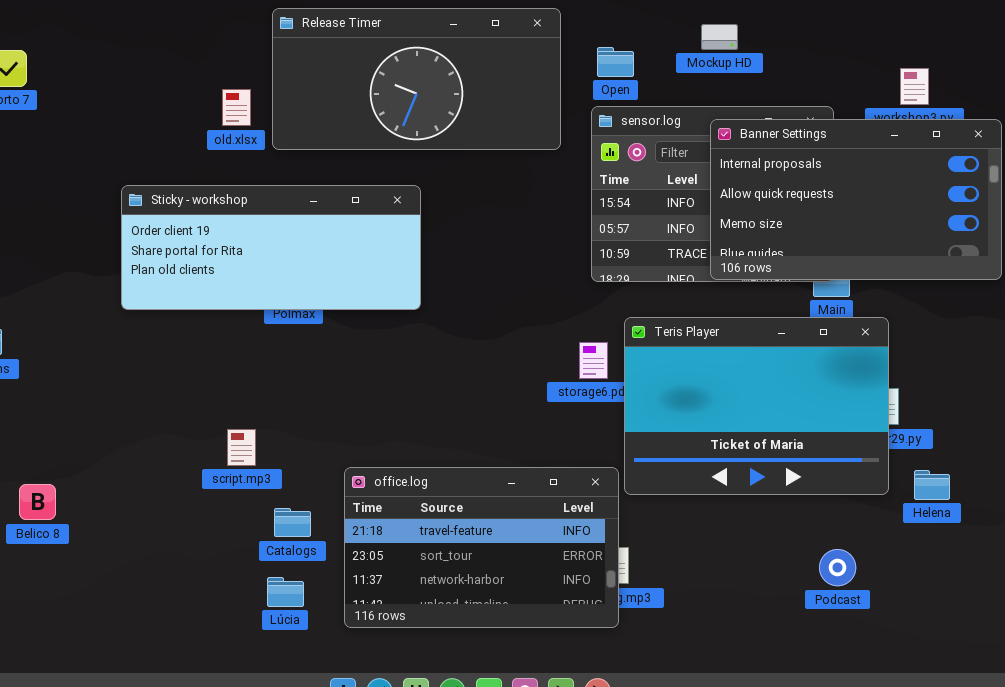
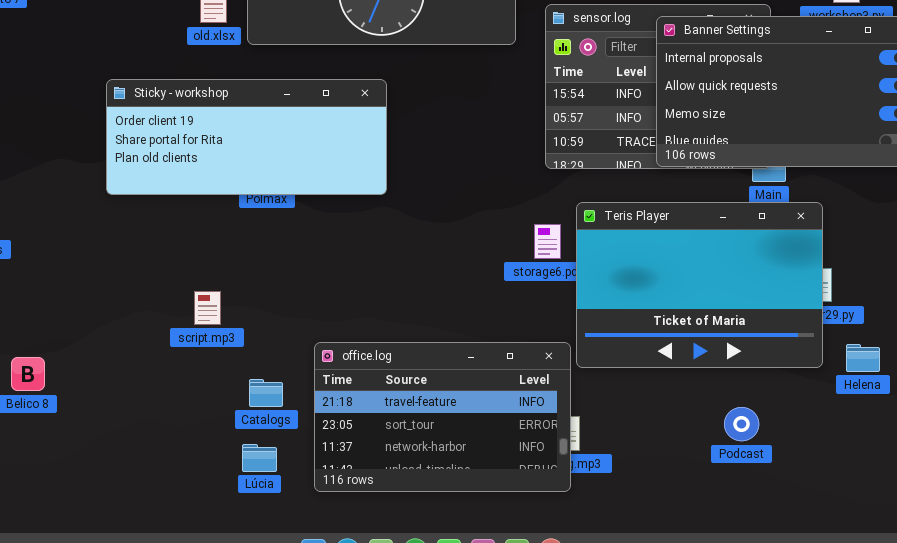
script.mp3: [227,429,256,466] -> [194,291,221,325], moved
Podcast: [819,549,856,586] -> [724,407,759,441], moved

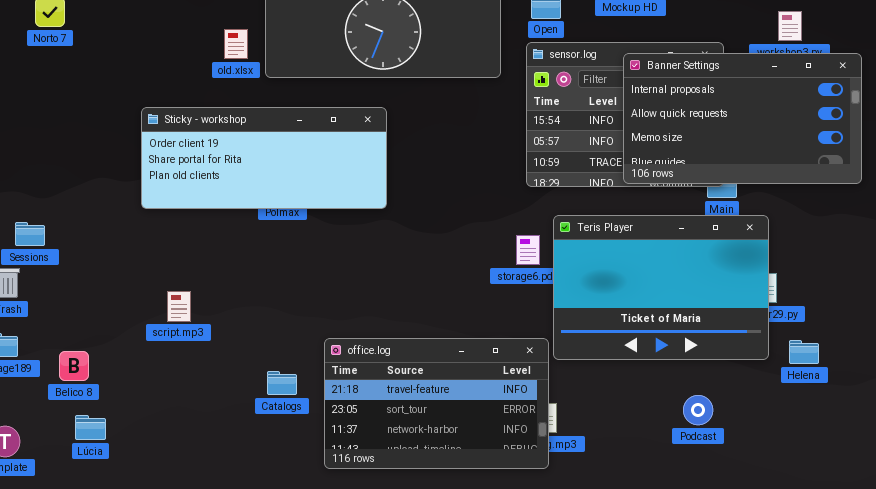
script.mp3: [194,291,221,325] -> [167,291,191,322], moved
Lúcia: [242,444,277,472] -> [75,415,106,440], moved

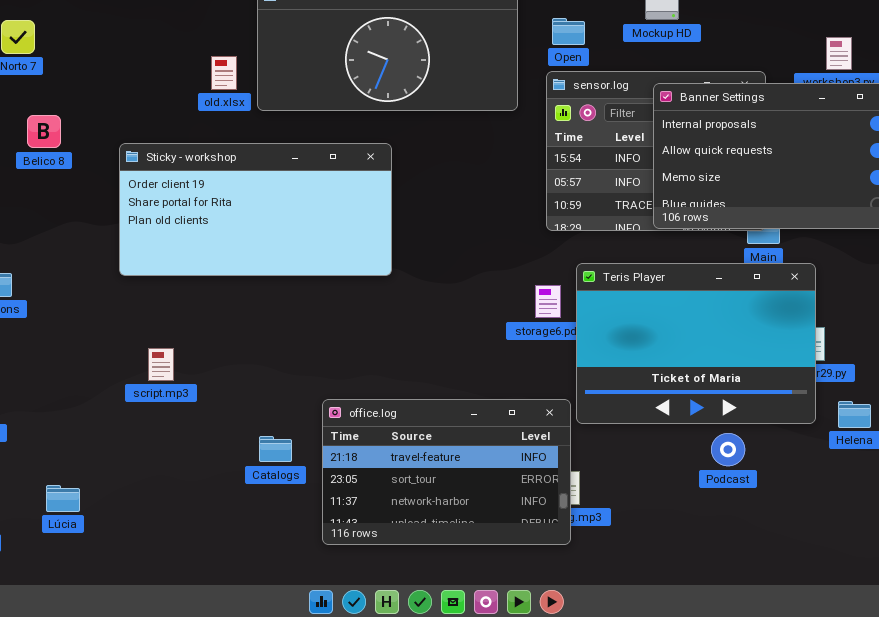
Sticky - workshop: [141,107,387,209] -> [119,143,392,276], resized
Belico 8: [59,351,89,381] -> [27,115,61,148], moved
Podcast: [683,395,713,425] -> [711,433,745,466], moved

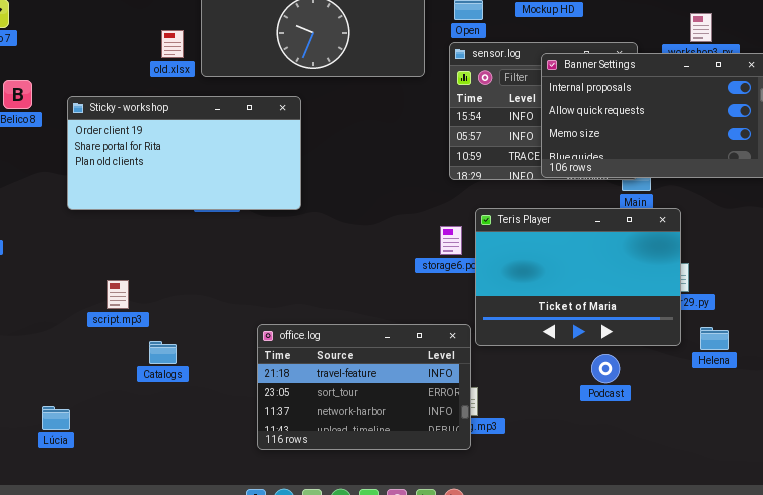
Sticky - workshop: [119,143,392,276] -> [67,96,301,210], moved
Catalogs: [259,436,292,462] -> [149,341,177,364], moved
Lúcia: [46,485,80,512] -> [42,406,70,430], moved

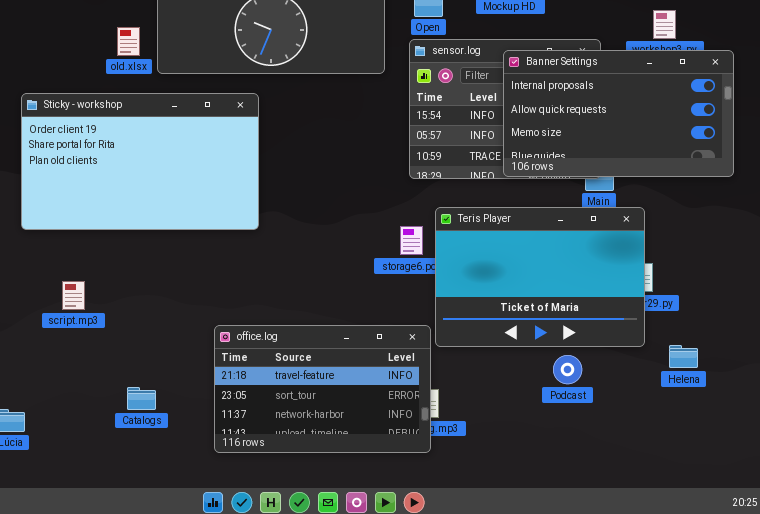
Sticky - workshop: [67,96,301,210] -> [21,93,259,230], resized
Helena: [700,327,729,350] -> [669,345,698,368], moved
Catalogs: [149,341,177,364] -> [127,387,156,410], moved

